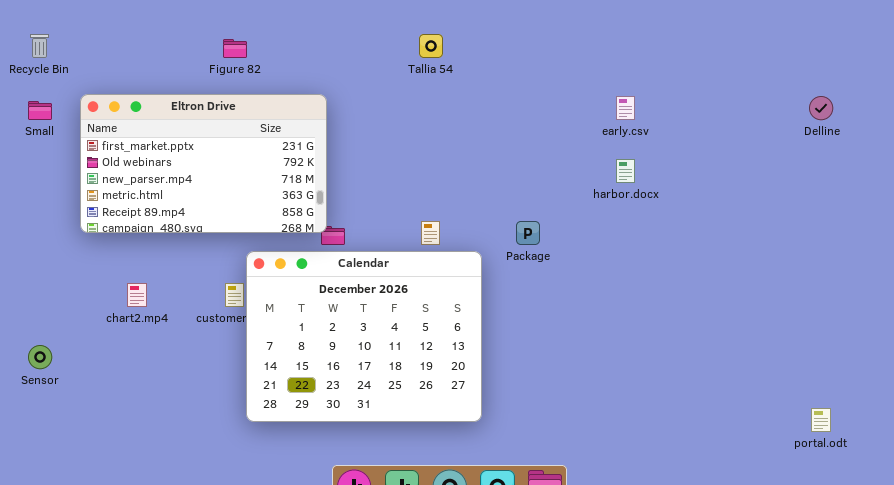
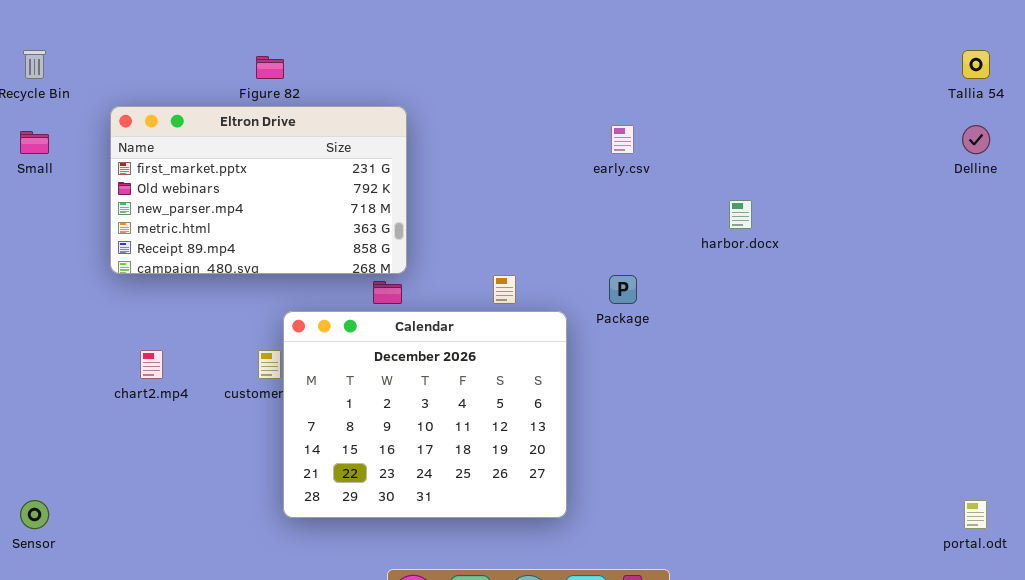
Tallia 54: [419,34,443,58] -> [962,50,990,79], moved
Eltron Drive: [80,94,327,233] -> [110,106,407,274], moved
early.csv: [616,96,635,120] -> [611,125,634,154], moved
Sensor: [28,345,52,369] -> [20,500,49,529], moved

